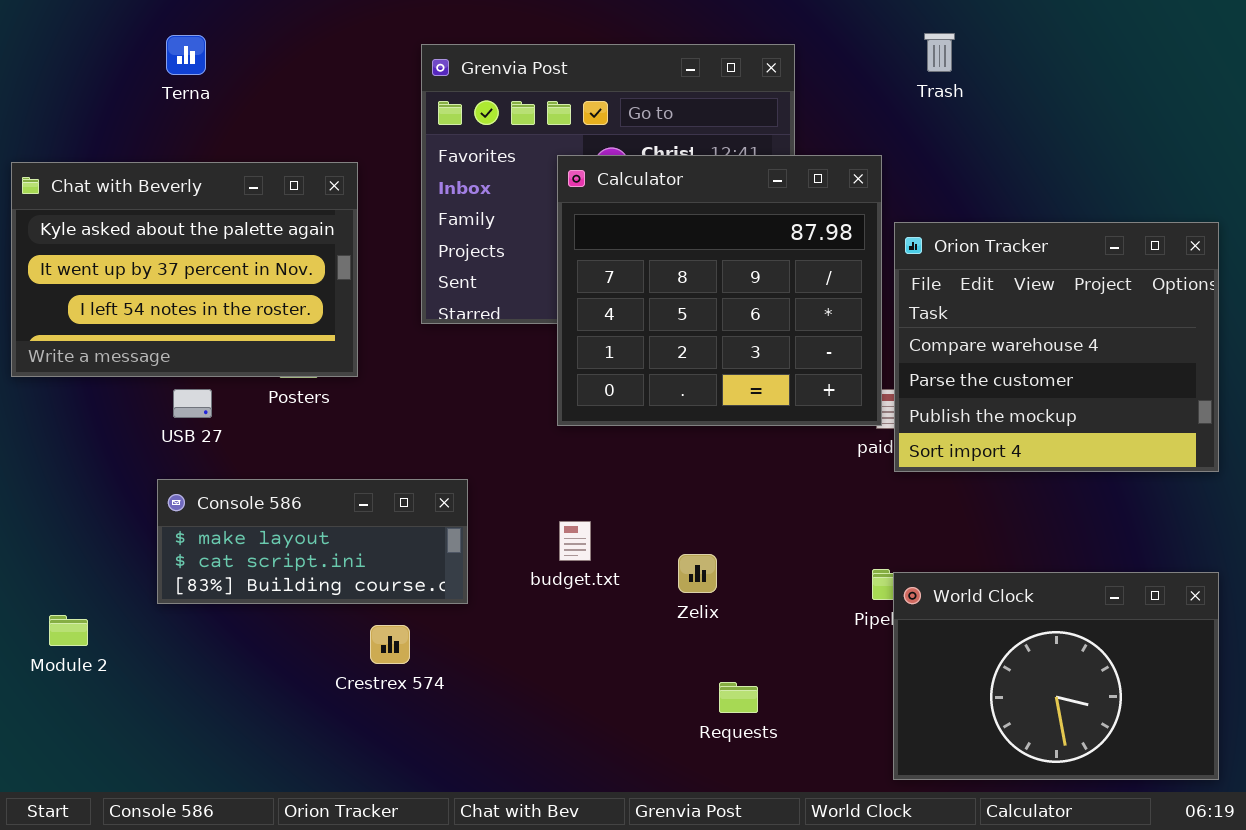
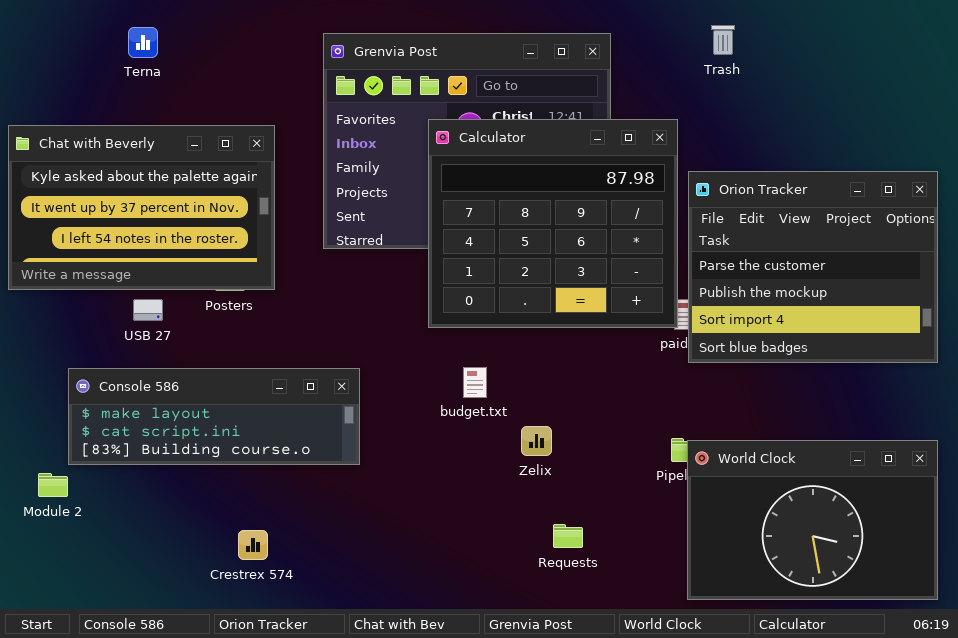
Orion Tracker: [894,222,1219,472] -> [688,171,938,363], scrolled down 1 row
Console 586: [157,479,468,604] -> [68,368,360,465], resized
budget.txt: [559,521,591,561] -> [463,367,487,398], moved
Crestrex 574: [370,625,410,664] -> [238,530,268,560], moved

